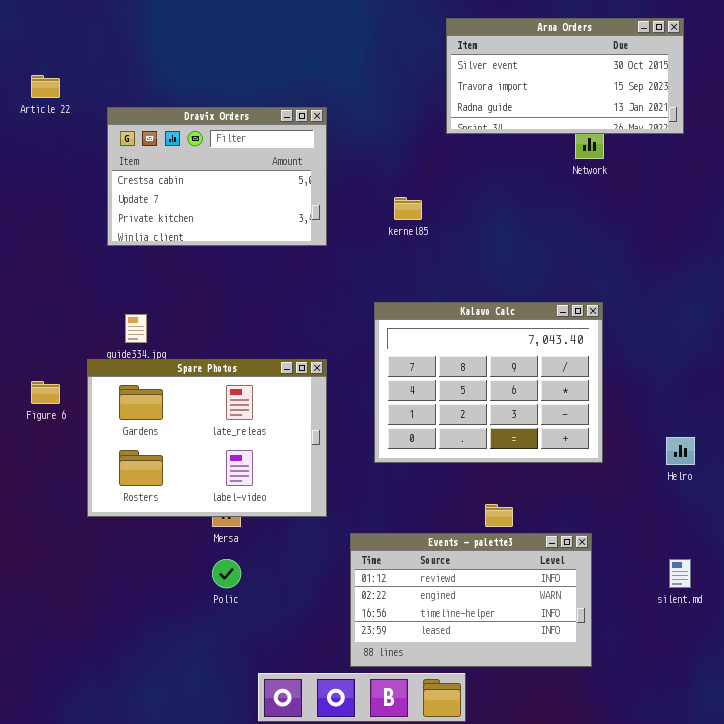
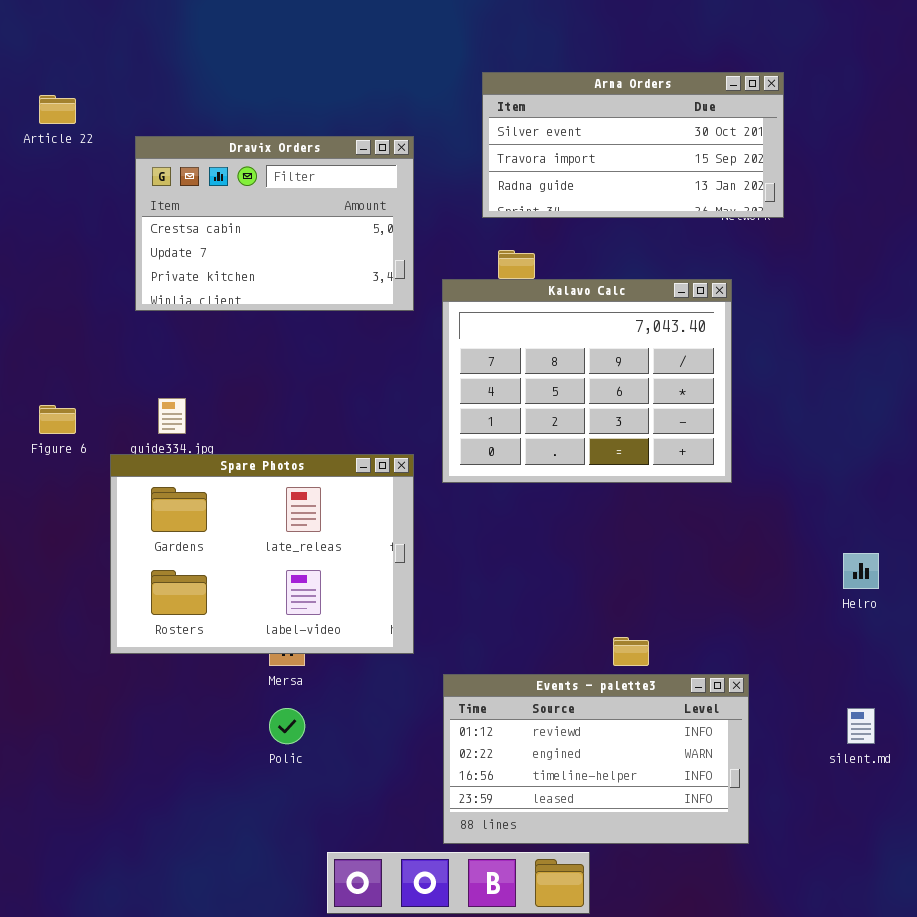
Arna Orders: [446,18,684,134] -> [482,72,784,218], moved
Kalavo Calc: [374,302,603,463] -> [442,279,732,483], moved
Figure 6: [31,381,60,404] -> [39,405,76,434], moved

